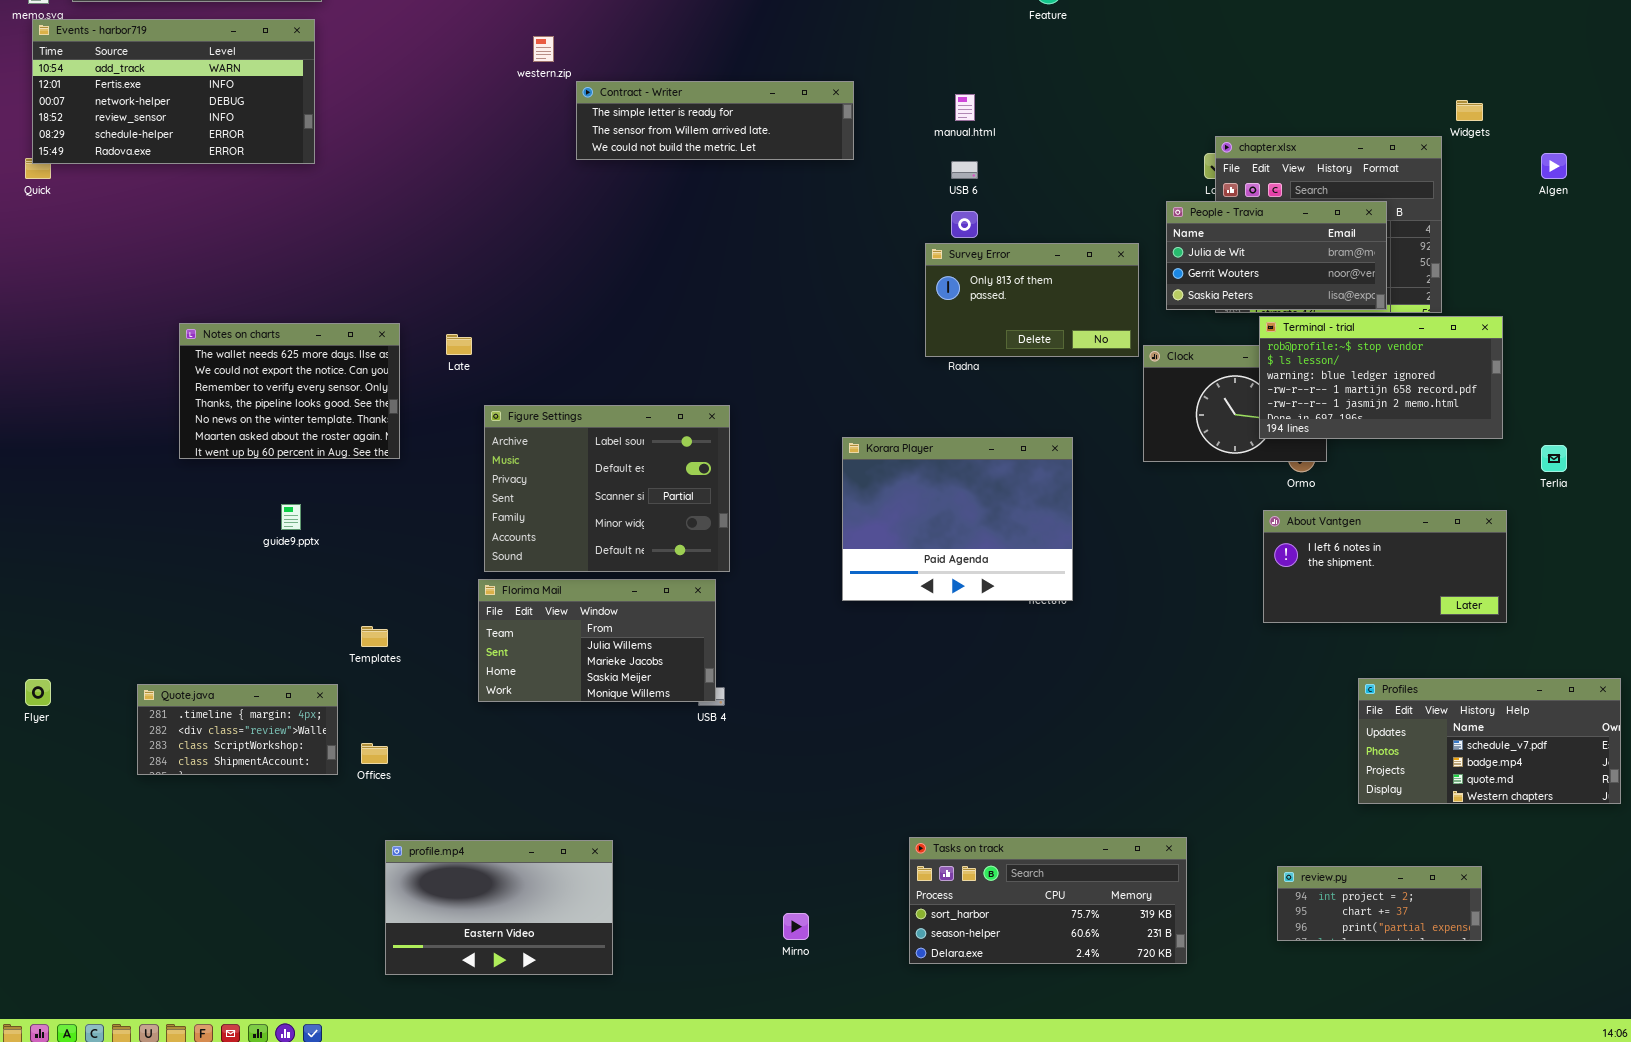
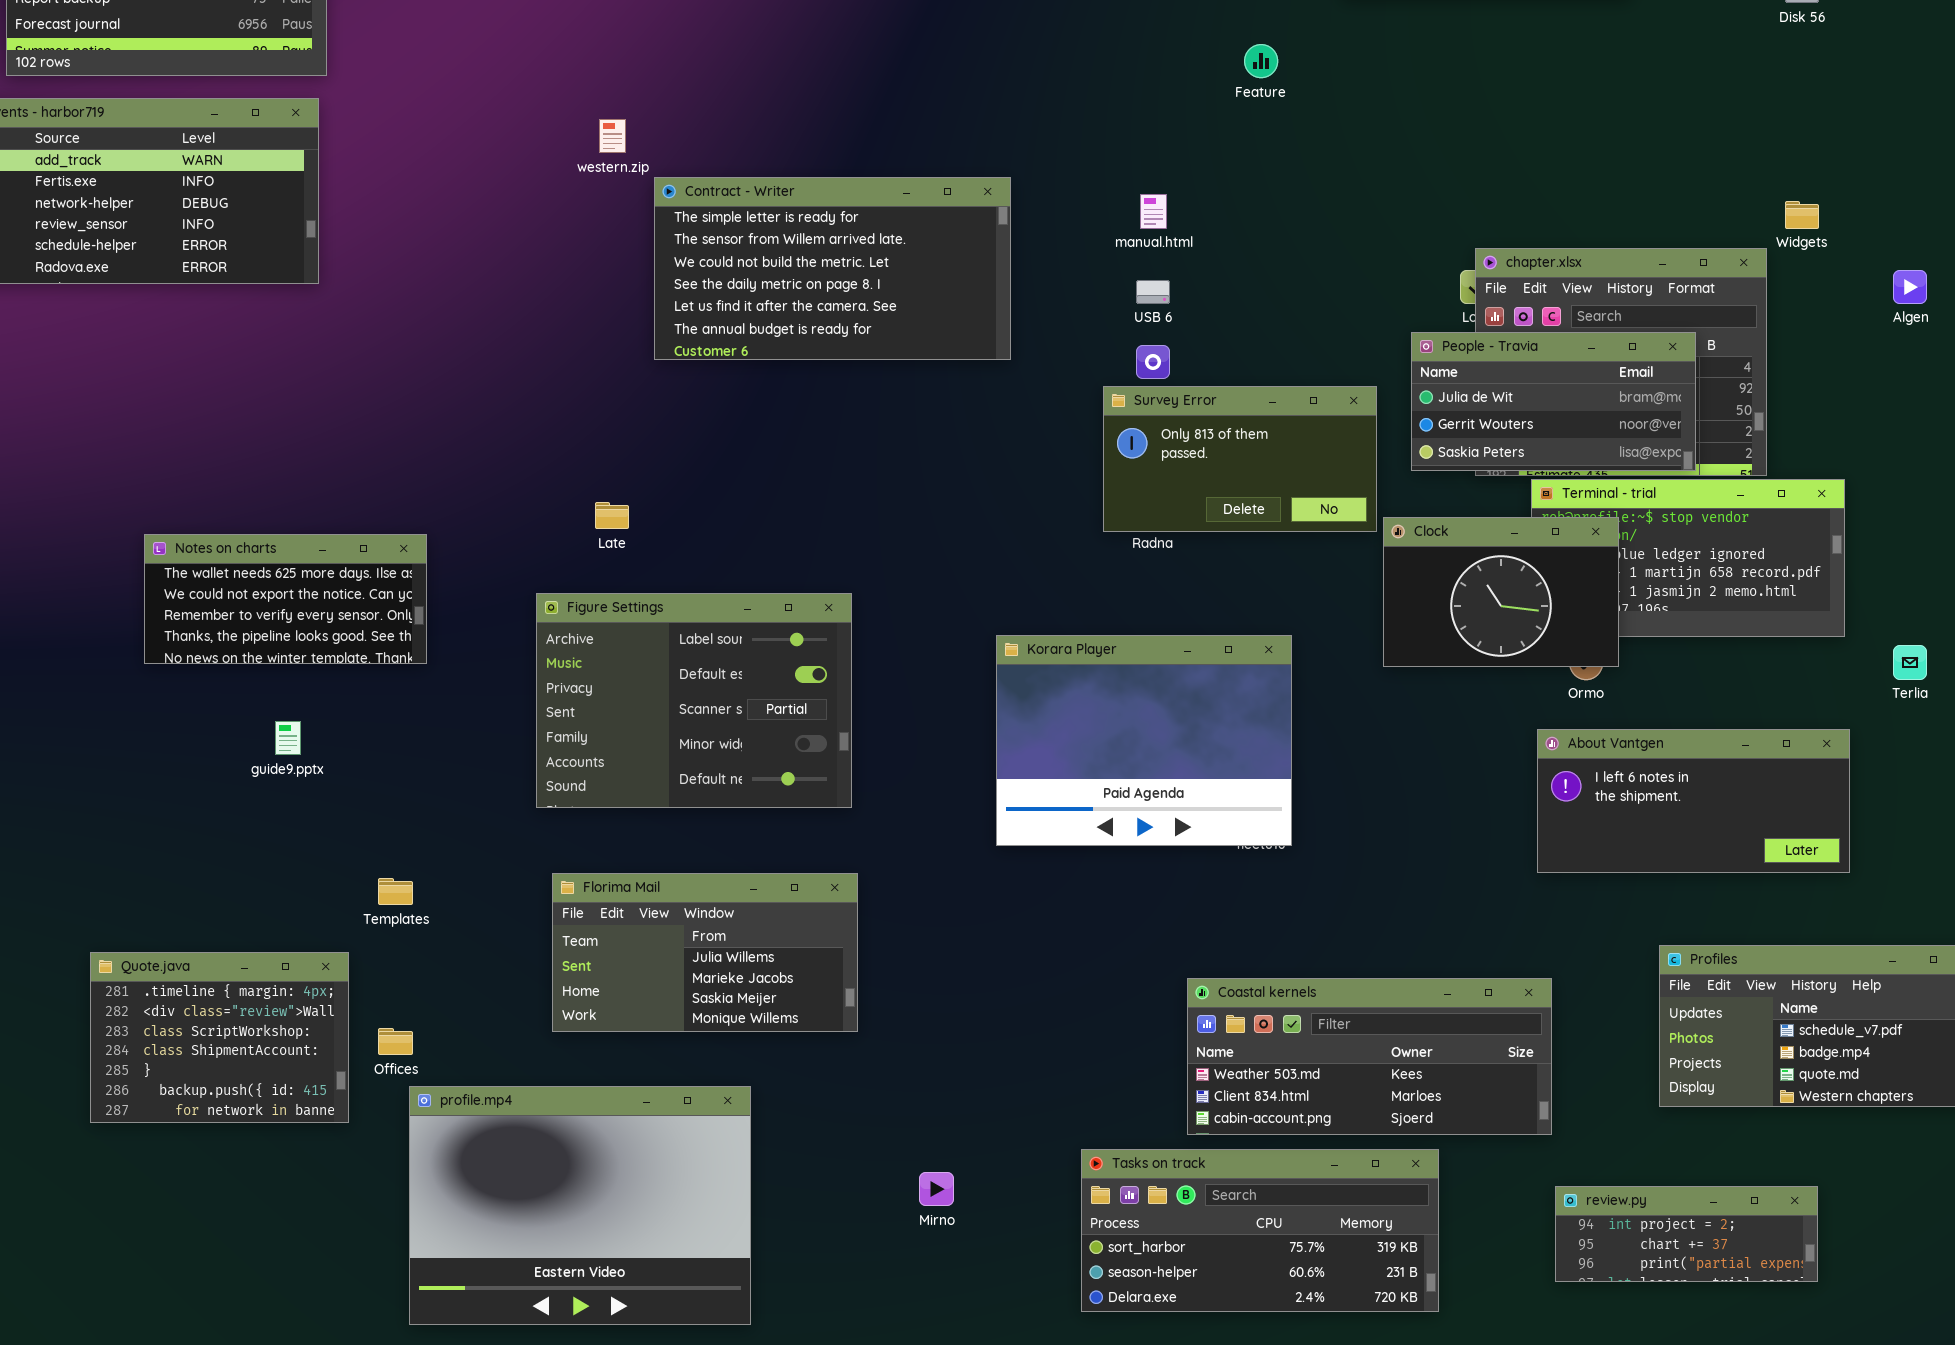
Contract - Writer: [576,81,854,160] -> [654,177,1011,360], resized
Notes on charts: [179,323,400,459] -> [144,534,427,664], resized
Late: [446,334,472,355] -> [595,502,629,529], moved
Clock: [1143,345,1327,462] -> [1383,517,1619,667], raised
Florima Mail: [478,579,716,702] -> [552,873,858,1032], moved
Quote.java: [137,684,338,775] -> [90,952,349,1123], resized
Coastal kernels: none -> [1187,978,1552,1135], opened
profile.mp4: [385,840,613,975] -> [409,1086,751,1325], resized
Mirno: [783,913,809,940] -> [919,1172,954,1206], moved

